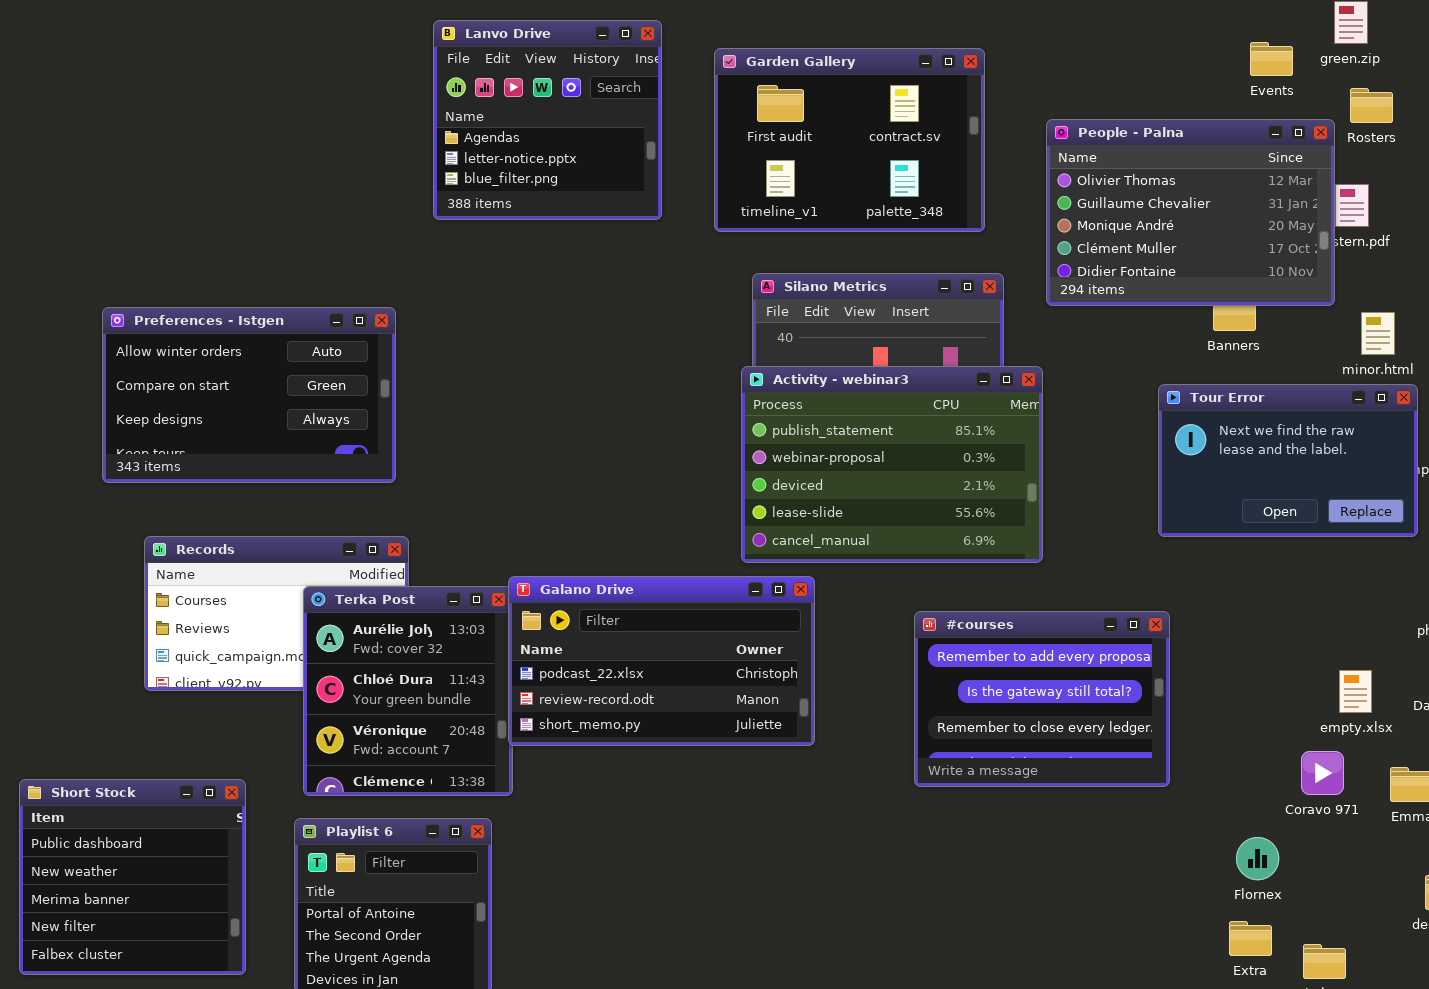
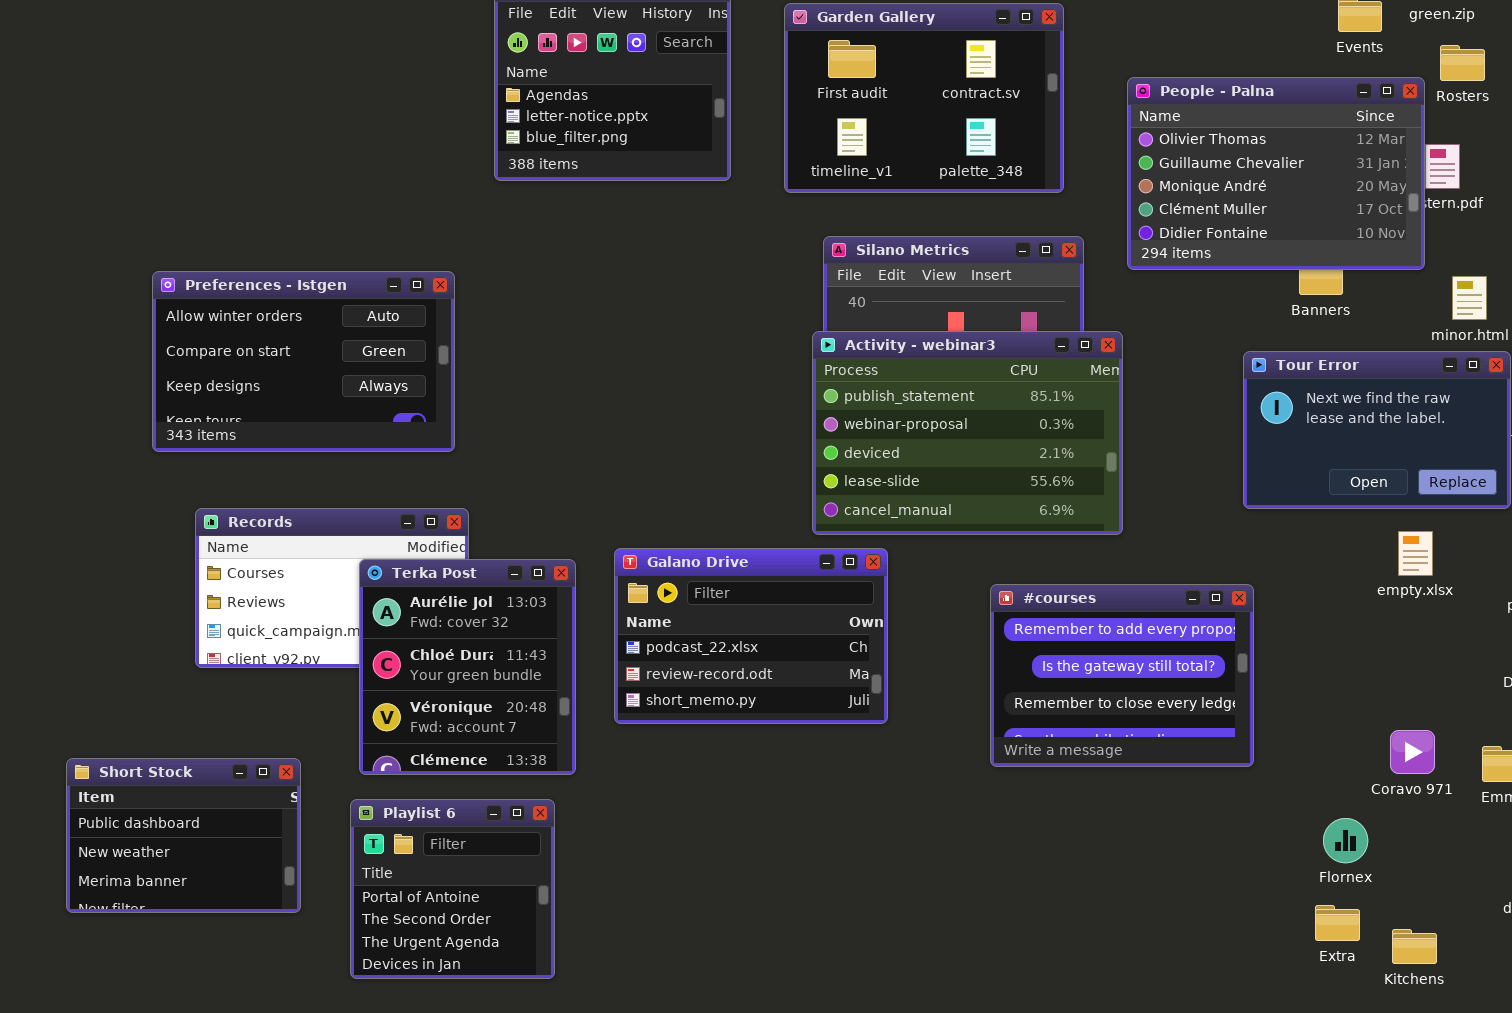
Galano Drive: [508,576,815,746] -> [614,548,888,724], resized
empty.xlsx: [1339,670,1372,713] -> [1398,531,1433,576], moved
Short Stock: [19,779,246,975] -> [66,758,301,913], resized

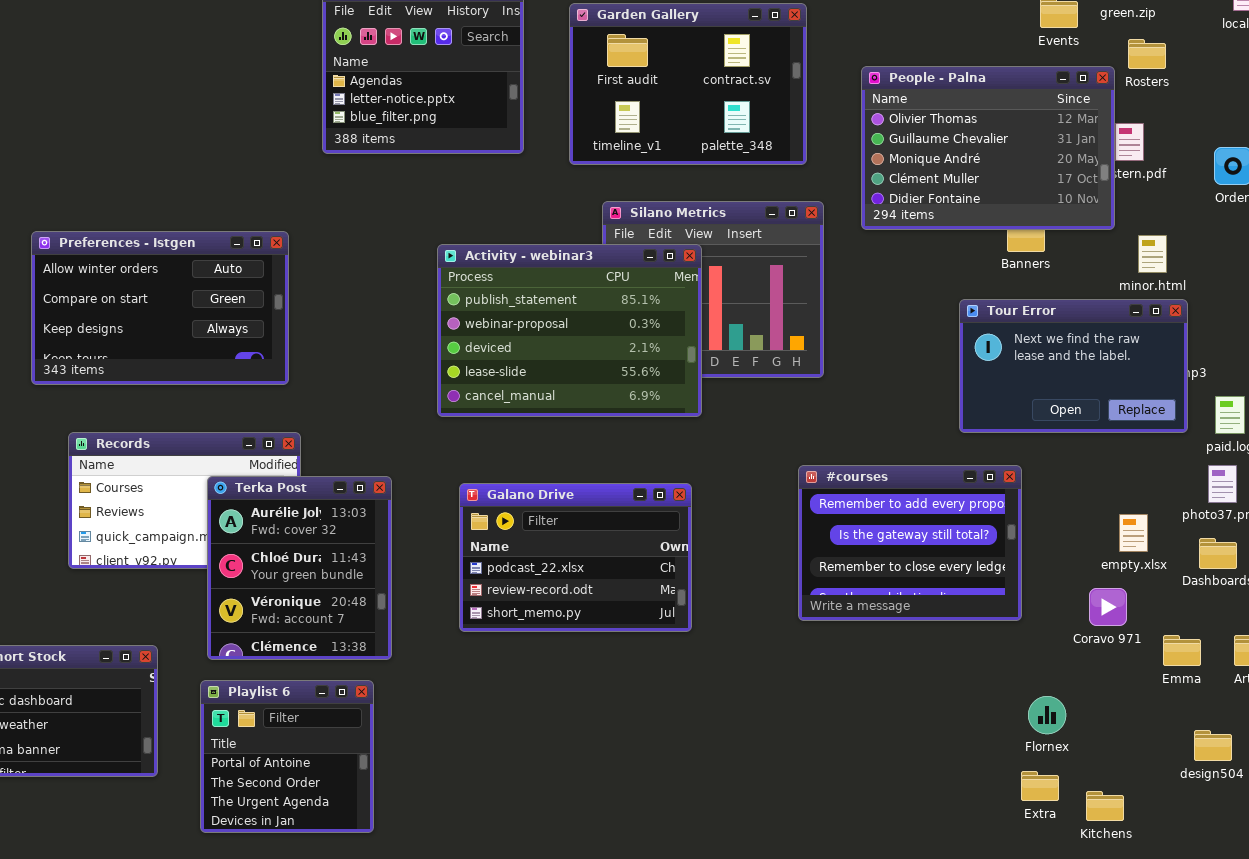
Activity - webinar3: [812,331,1123,535] -> [437,244,702,417], moved
empty.xlsx: [1398,531,1433,576] -> [1119,514,1148,552], moved
Galano Drive: [614,548,888,724] -> [459,483,692,632], moved
#courses: [990,584,1254,767] -> [798,465,1022,621], moved
Coravo 971: [1390,730,1435,774] -> [1089,588,1127,626], moved

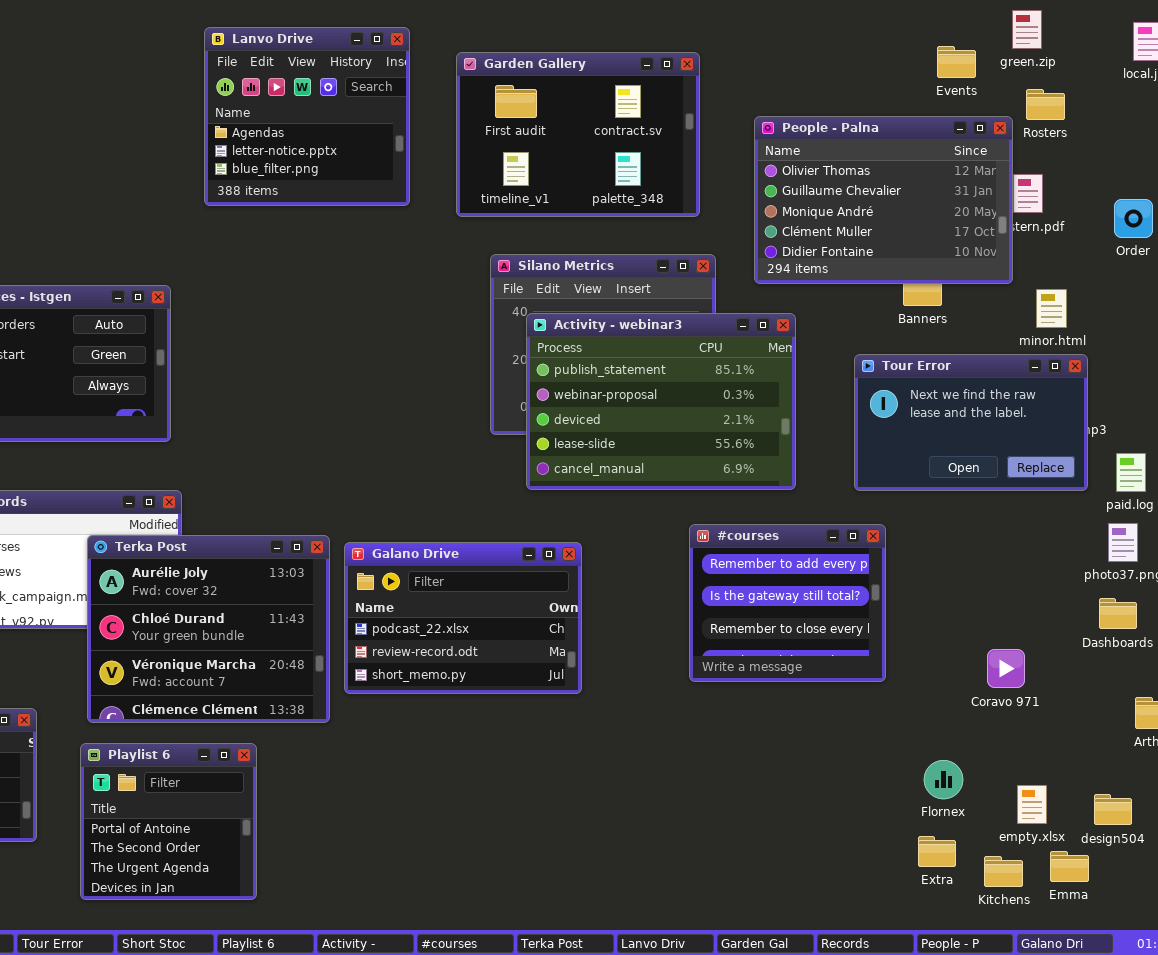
Activity - webinar3: [437,244,702,417] -> [526,313,796,490], moved
#courses: [798,465,1022,621] -> [689,524,886,682], resized
Terka Post: [207,476,392,660] -> [87,535,330,723], resized
empty.xlsx: [1119,514,1148,552] -> [1017,785,1047,824], moved
Emma: [1163,635,1201,666] -> [1050,851,1089,882], moved

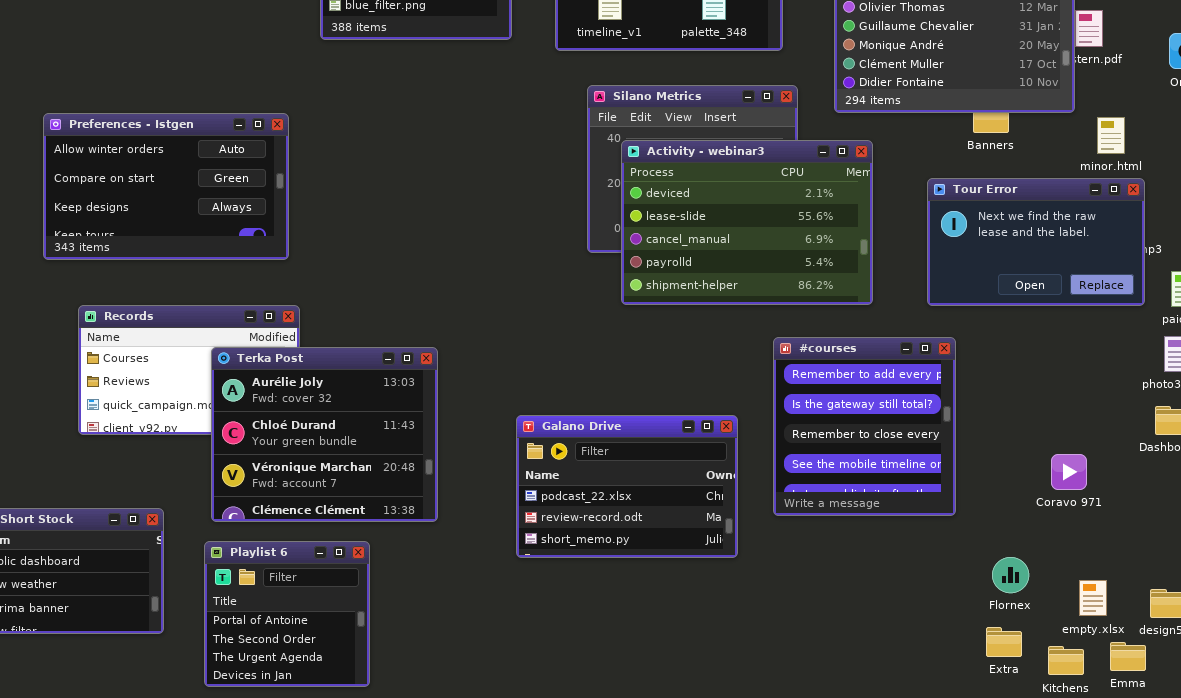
Activity - webinar3: [526,313,796,490] -> [621,140,873,305], scrolled down 2 rows
#courses: [689,524,886,682] -> [773,337,956,516], resized
Galano Drive: [344,542,582,694] -> [516,415,738,558], moved

